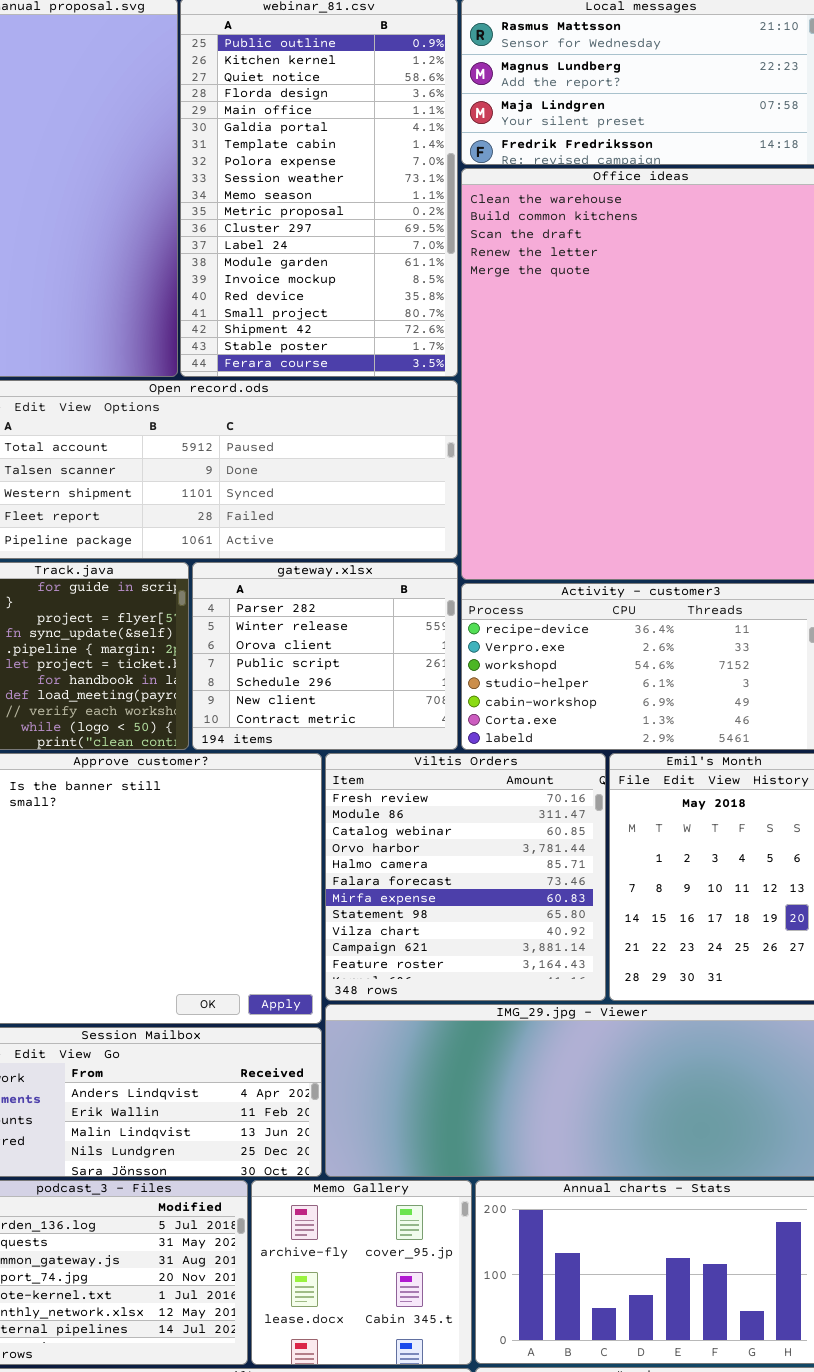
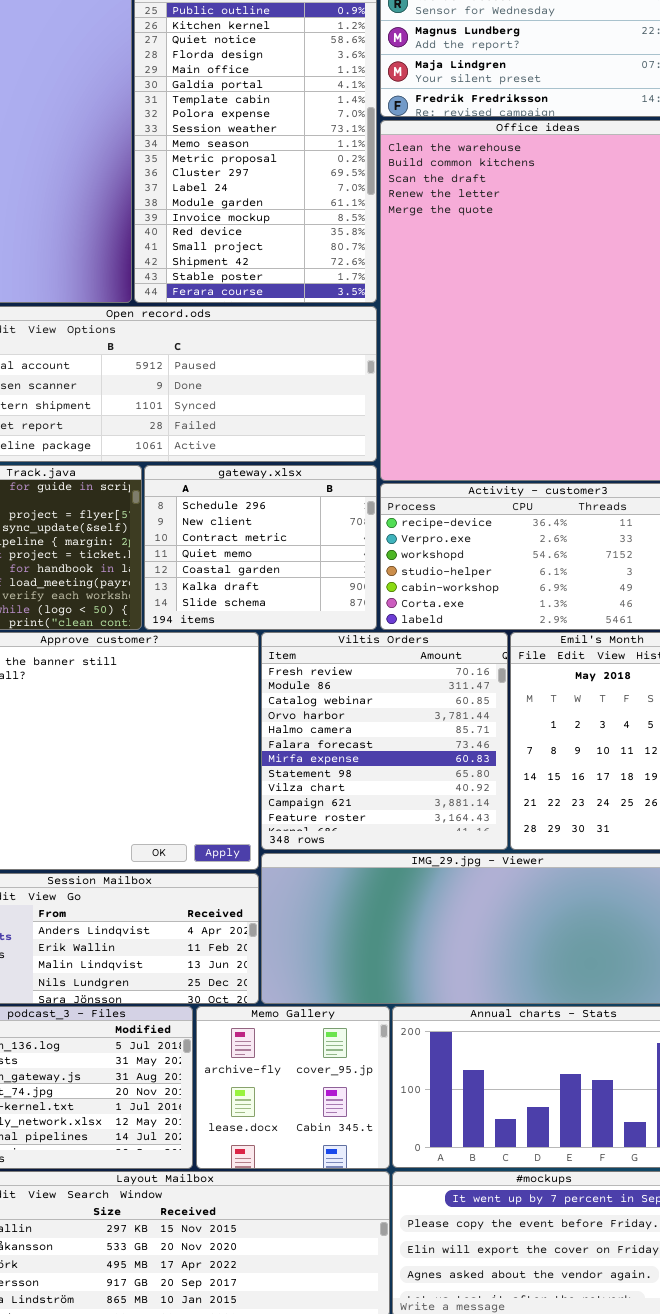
gateway.xlsx: [192,562,458,750] -> [144,465,377,630], scrolled down 4 rows

